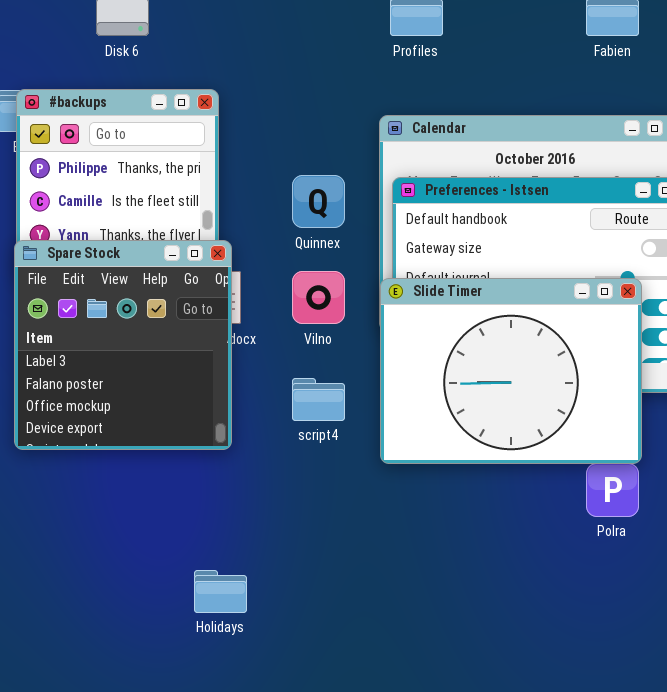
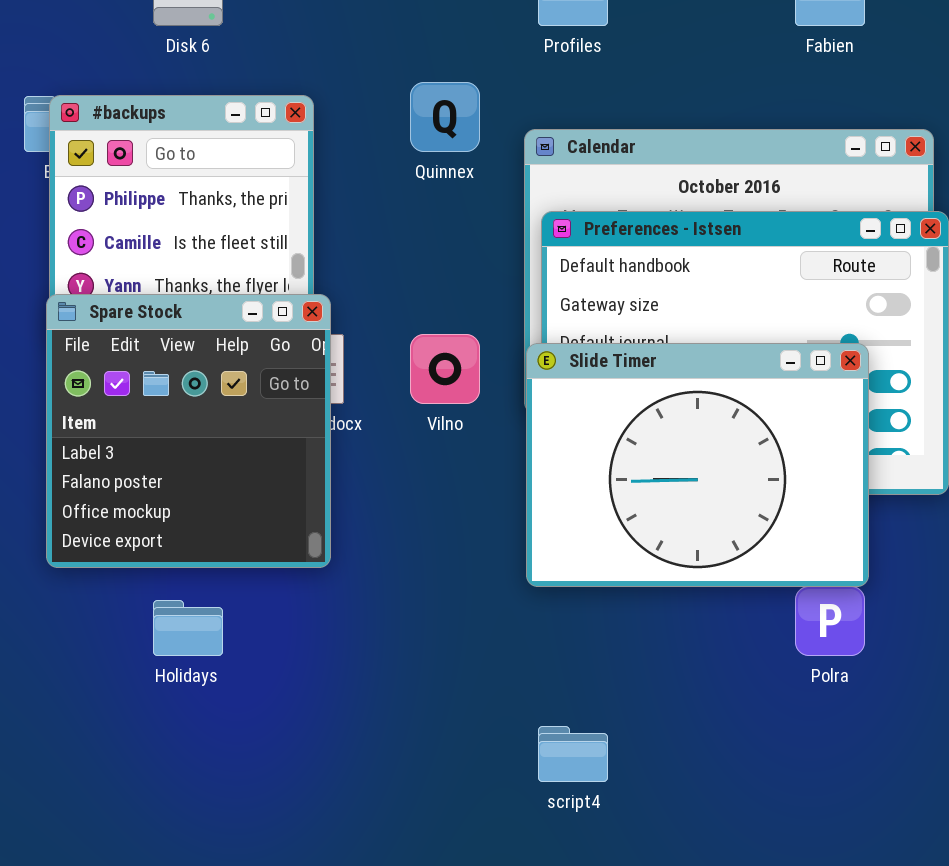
Quinnex: [292,175,345,228] -> [410,82,480,152], moved
script4: [292,378,345,421] -> [538,726,608,782], moved
Holidays: [194,570,247,613] -> [153,600,223,656], moved

